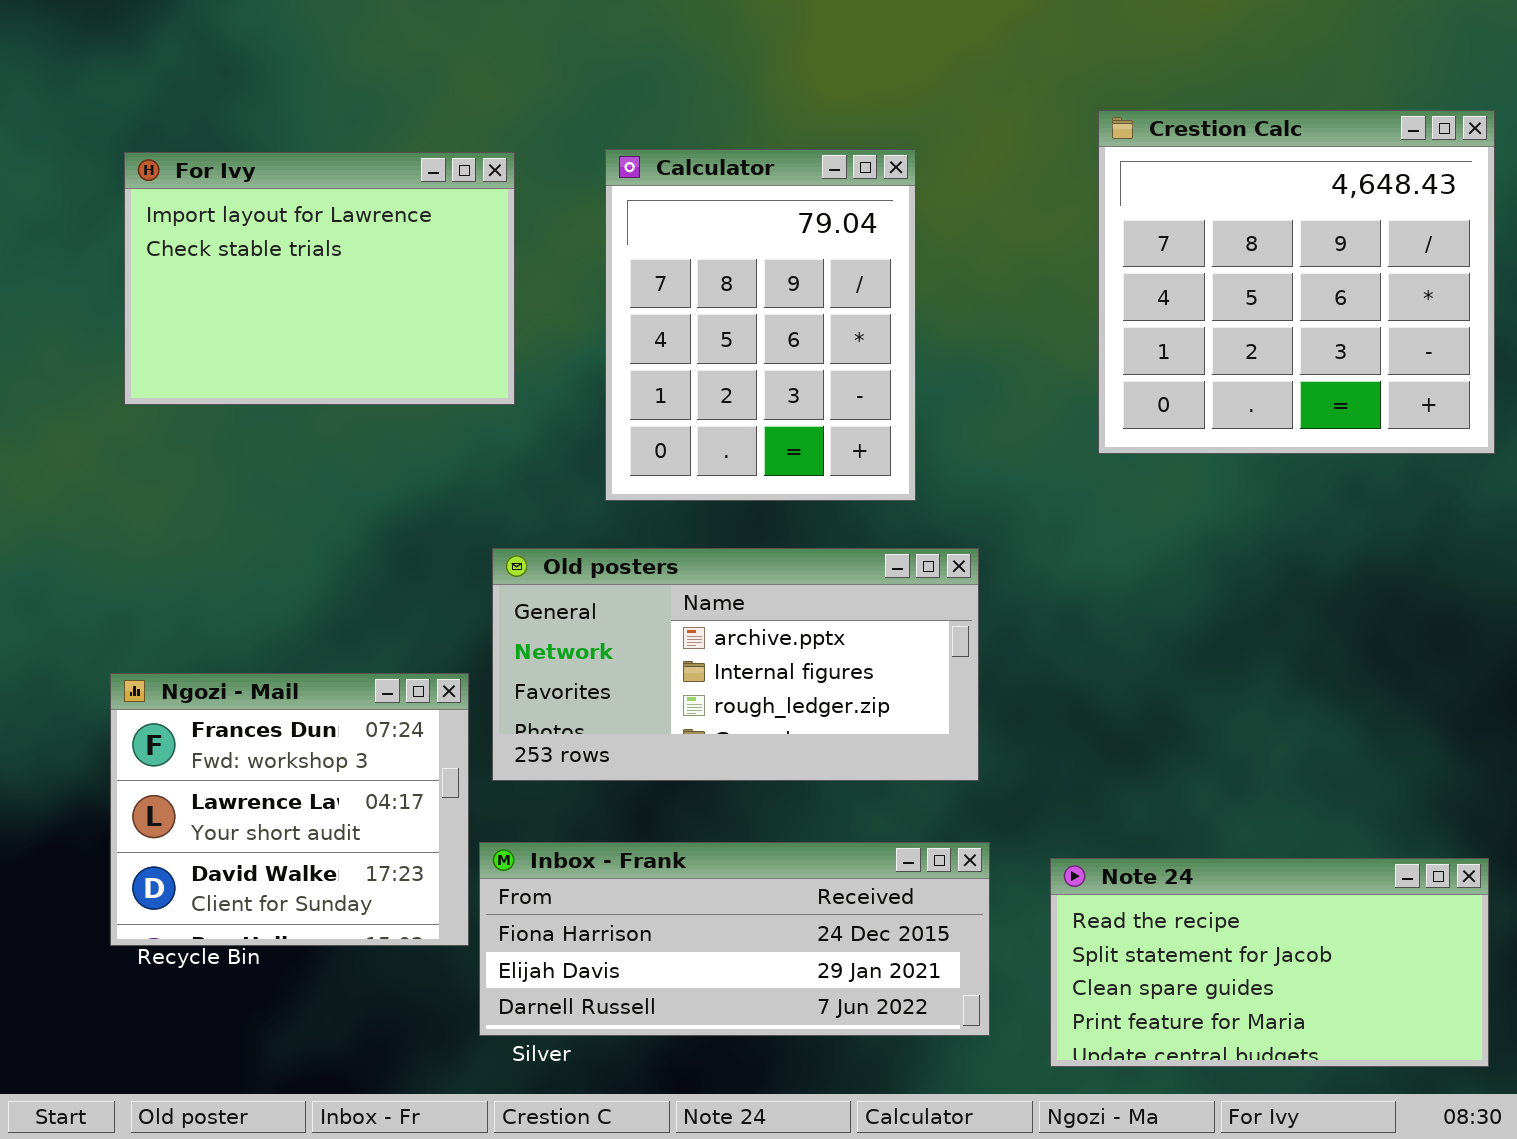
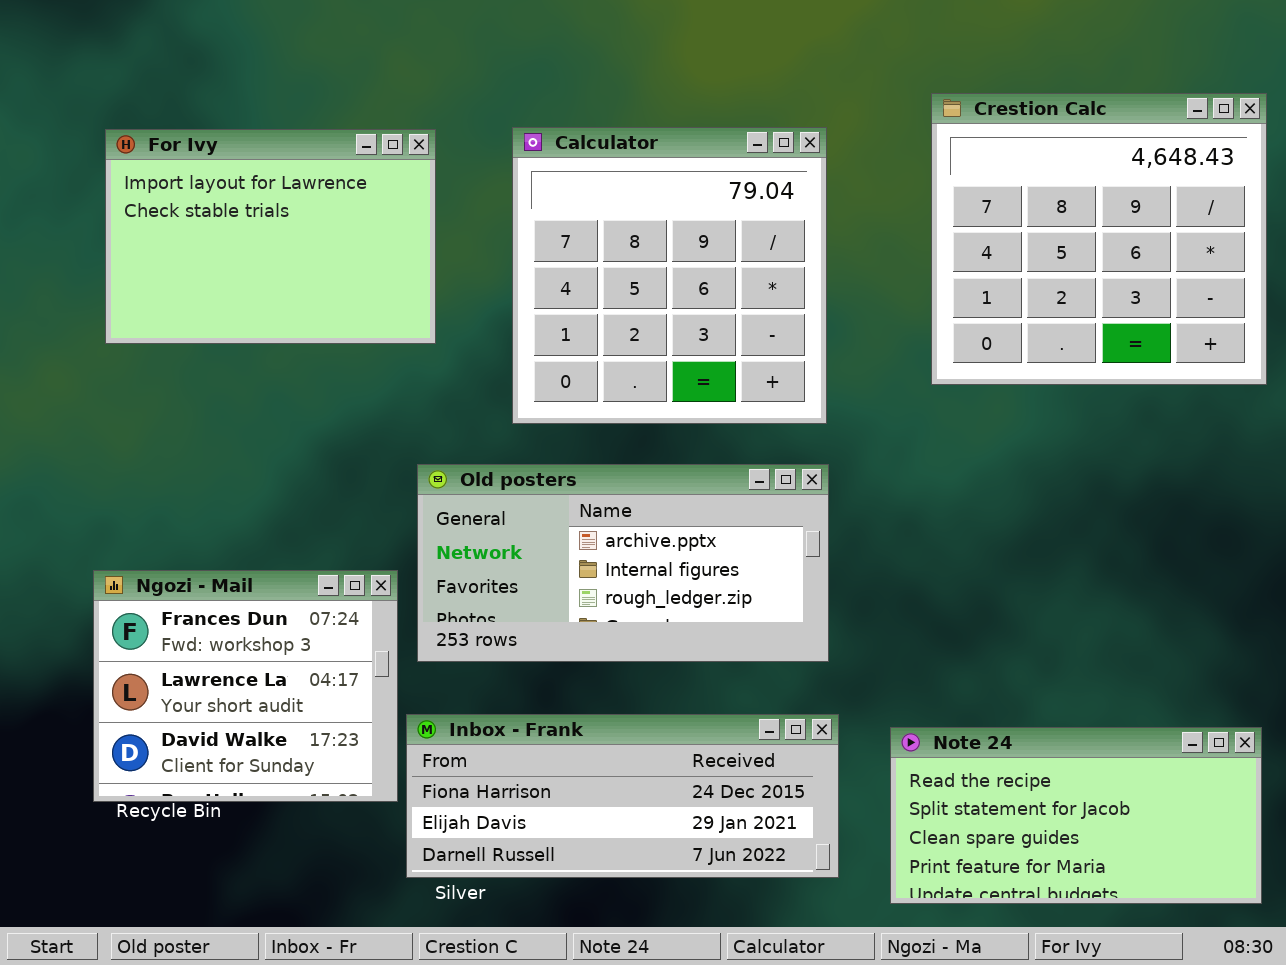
Calculator: [605,149,916,501] -> [512,127,827,424], resized

